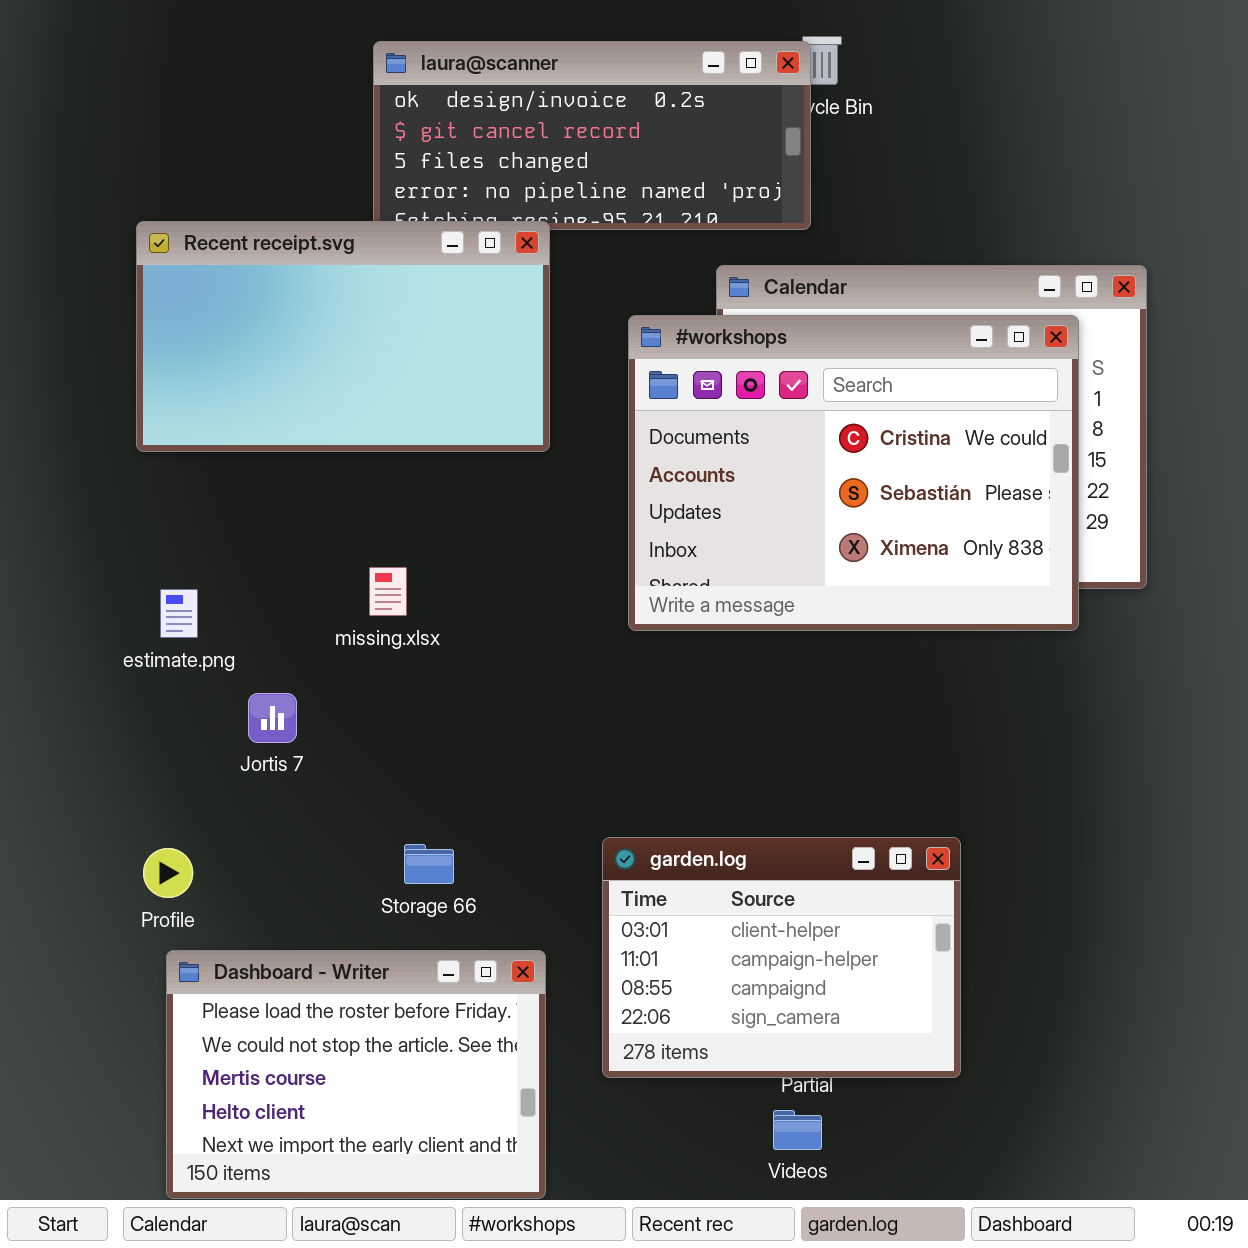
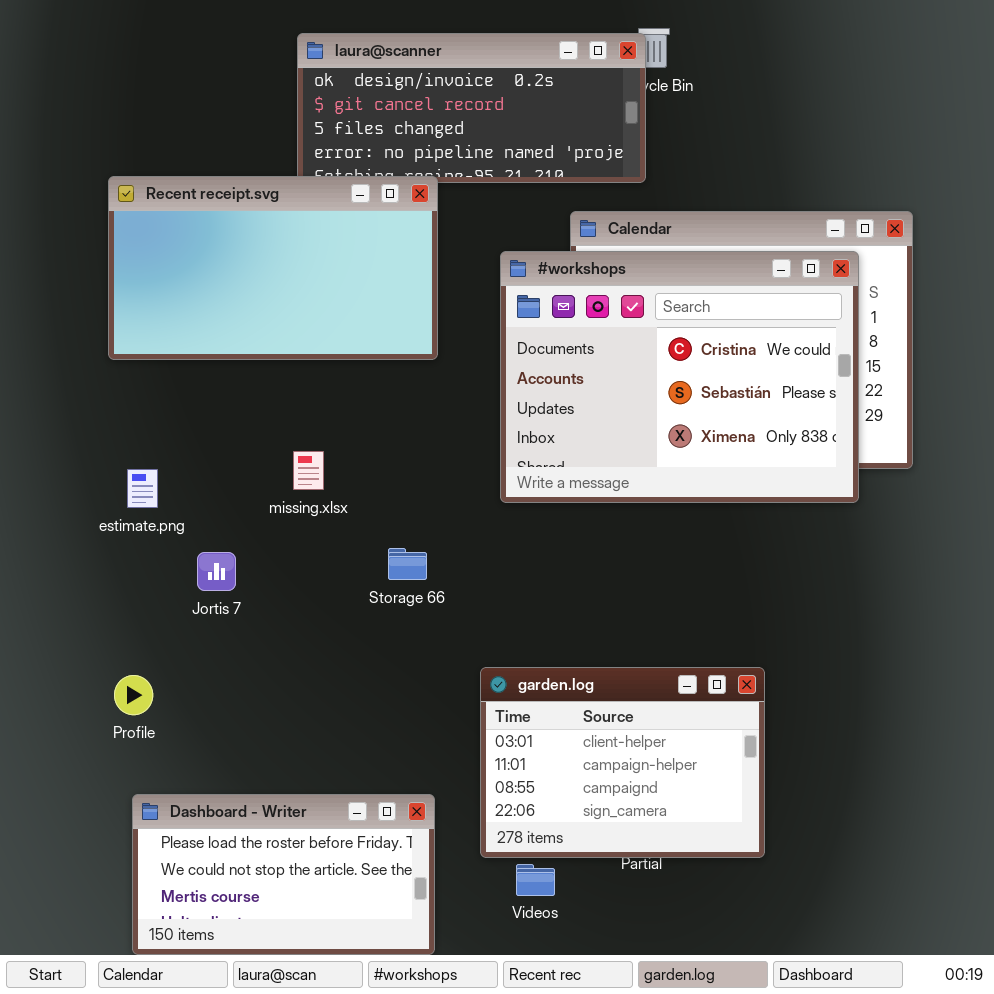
Storage 66: [404,844,454,884] -> [388,548,427,580], moved
Dashboard - Writer: [166,950,546,1199] -> [132,794,435,955], resized
Videos: [773,1110,822,1150] -> [516,864,555,896], moved

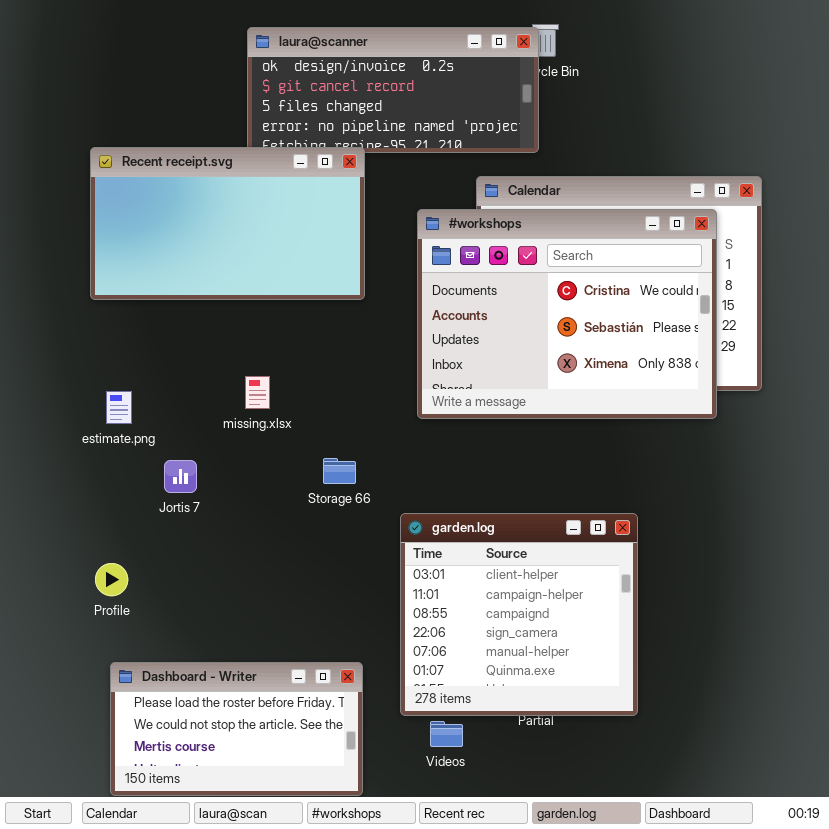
garden.log: [480,667,765,858] -> [400,513,638,716], resized

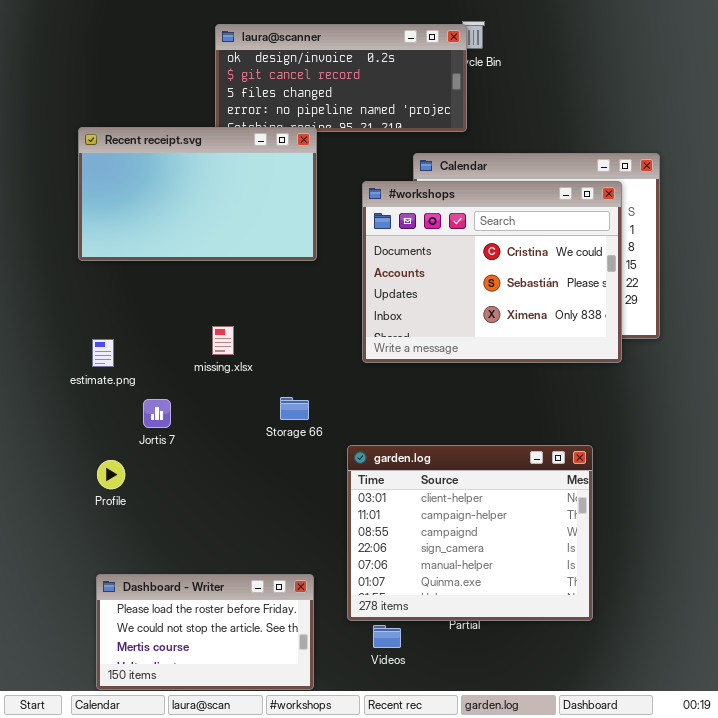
garden.log: [400,513,638,716] -> [347,445,593,621], resized
Profile: [95,563,128,596] -> [97,460,125,489], moved

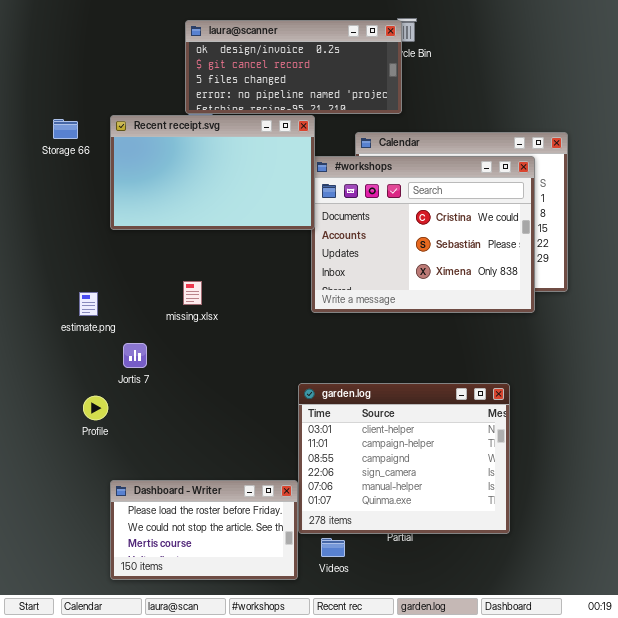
Recent receipt.svg: [78,127,317,261] -> [110,115,315,230], moved
Storage 66: [280,397,309,420] -> [53,119,78,139], moved
Dashboard - Writer: [96,574,314,690] -> [110,480,298,580], moved

